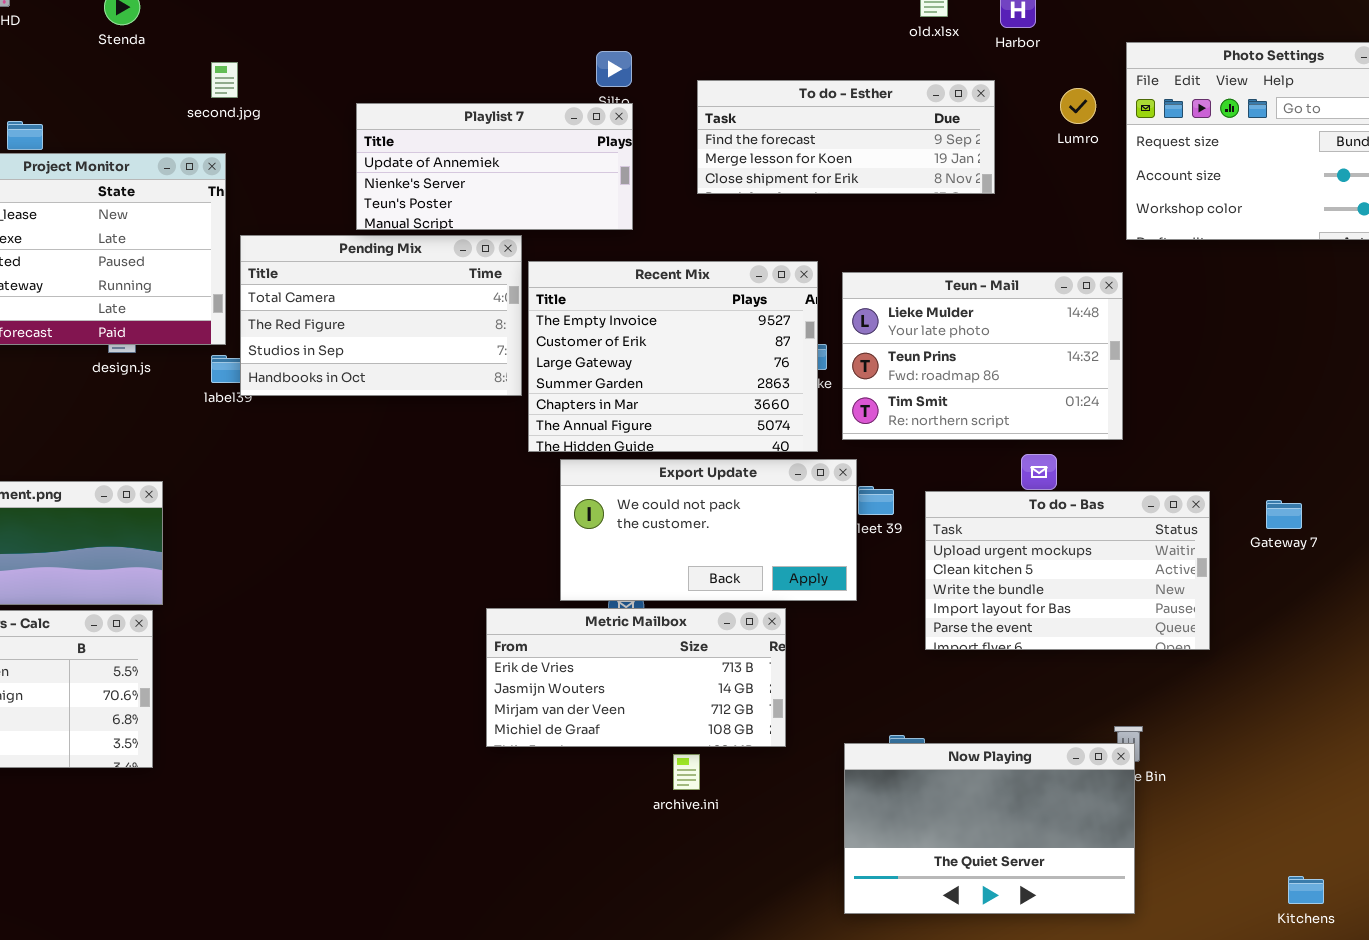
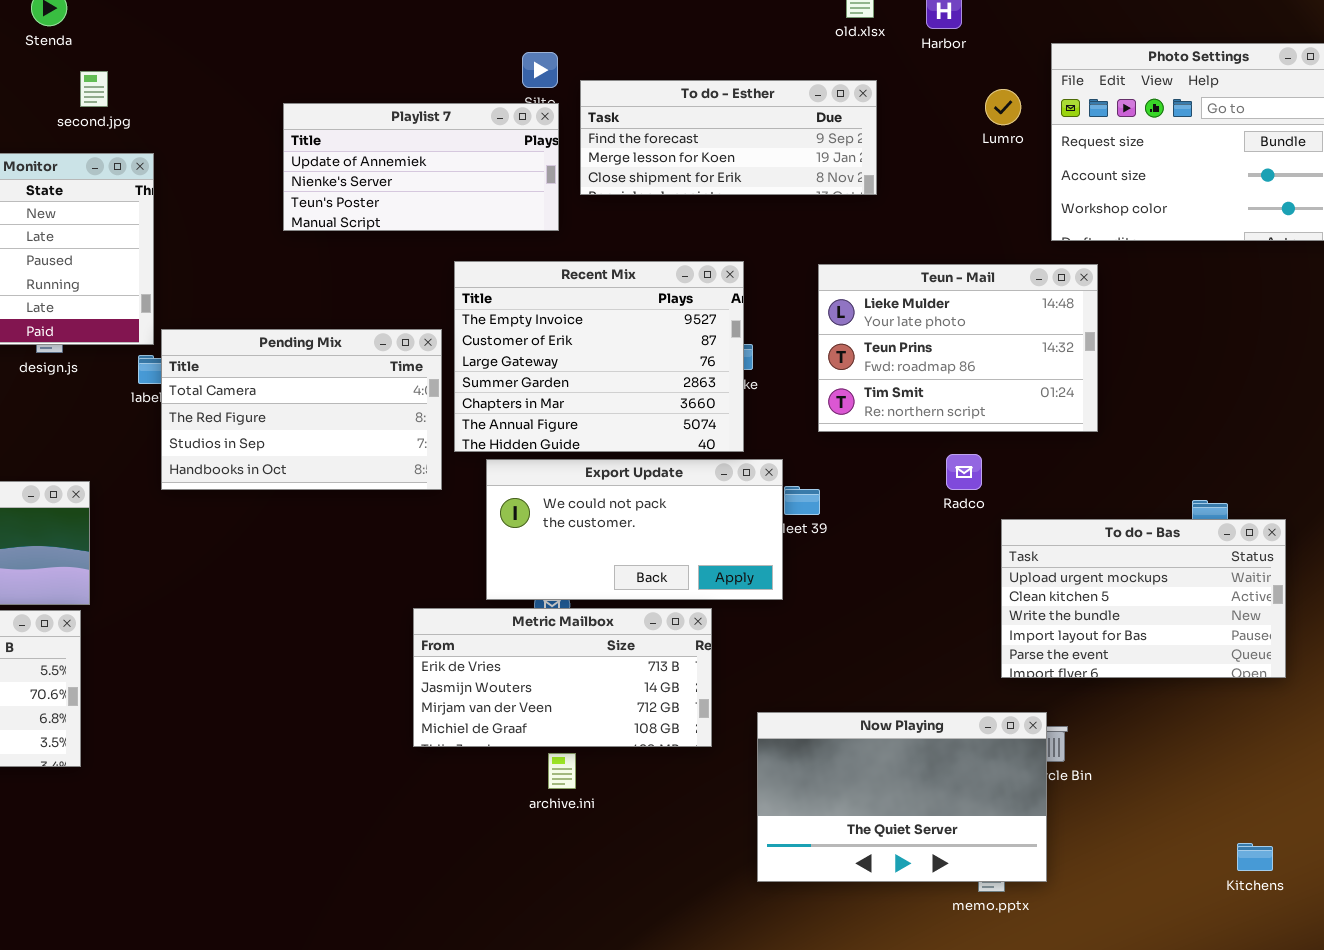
second.jpg: [211,62,238,98] -> [80,71,108,107], moved
To do - Esther: [697,80,995,194] -> [580,80,877,195], moved
Pending Mix: [240,235,522,396] -> [161,329,442,490], moved
Teun - Mail: [842,272,1123,440] -> [818,264,1098,432], moved
To do - Bas: [925,491,1210,650] -> [1001,519,1286,678], moved
Now Playing: [844,743,1135,914] -> [757,712,1047,882], moved
archive.ini: [673,754,700,790] -> [548,753,576,789], moved
Kitchens: [1288,876,1324,904] -> [1237,843,1273,871], moved

